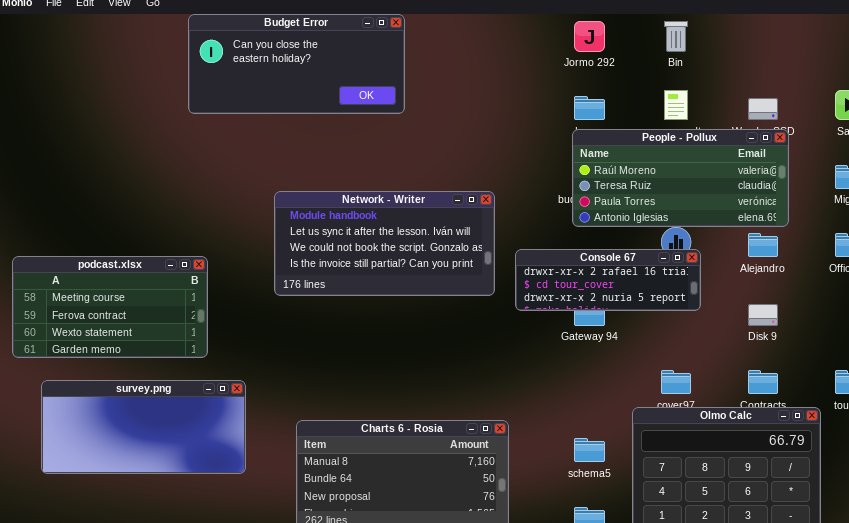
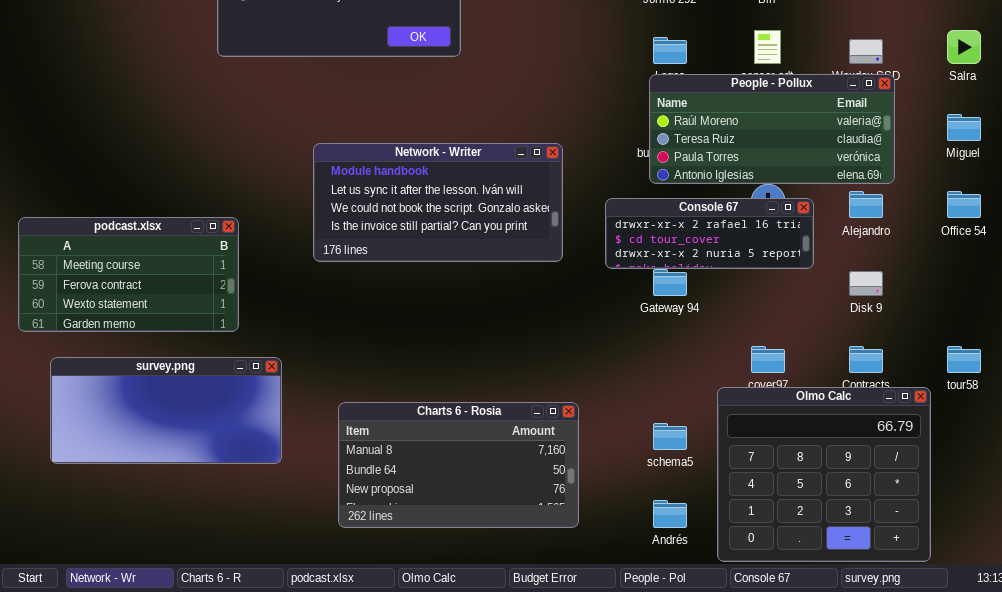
Console 67: [515,249,701,311] -> [605,198,814,269], moved

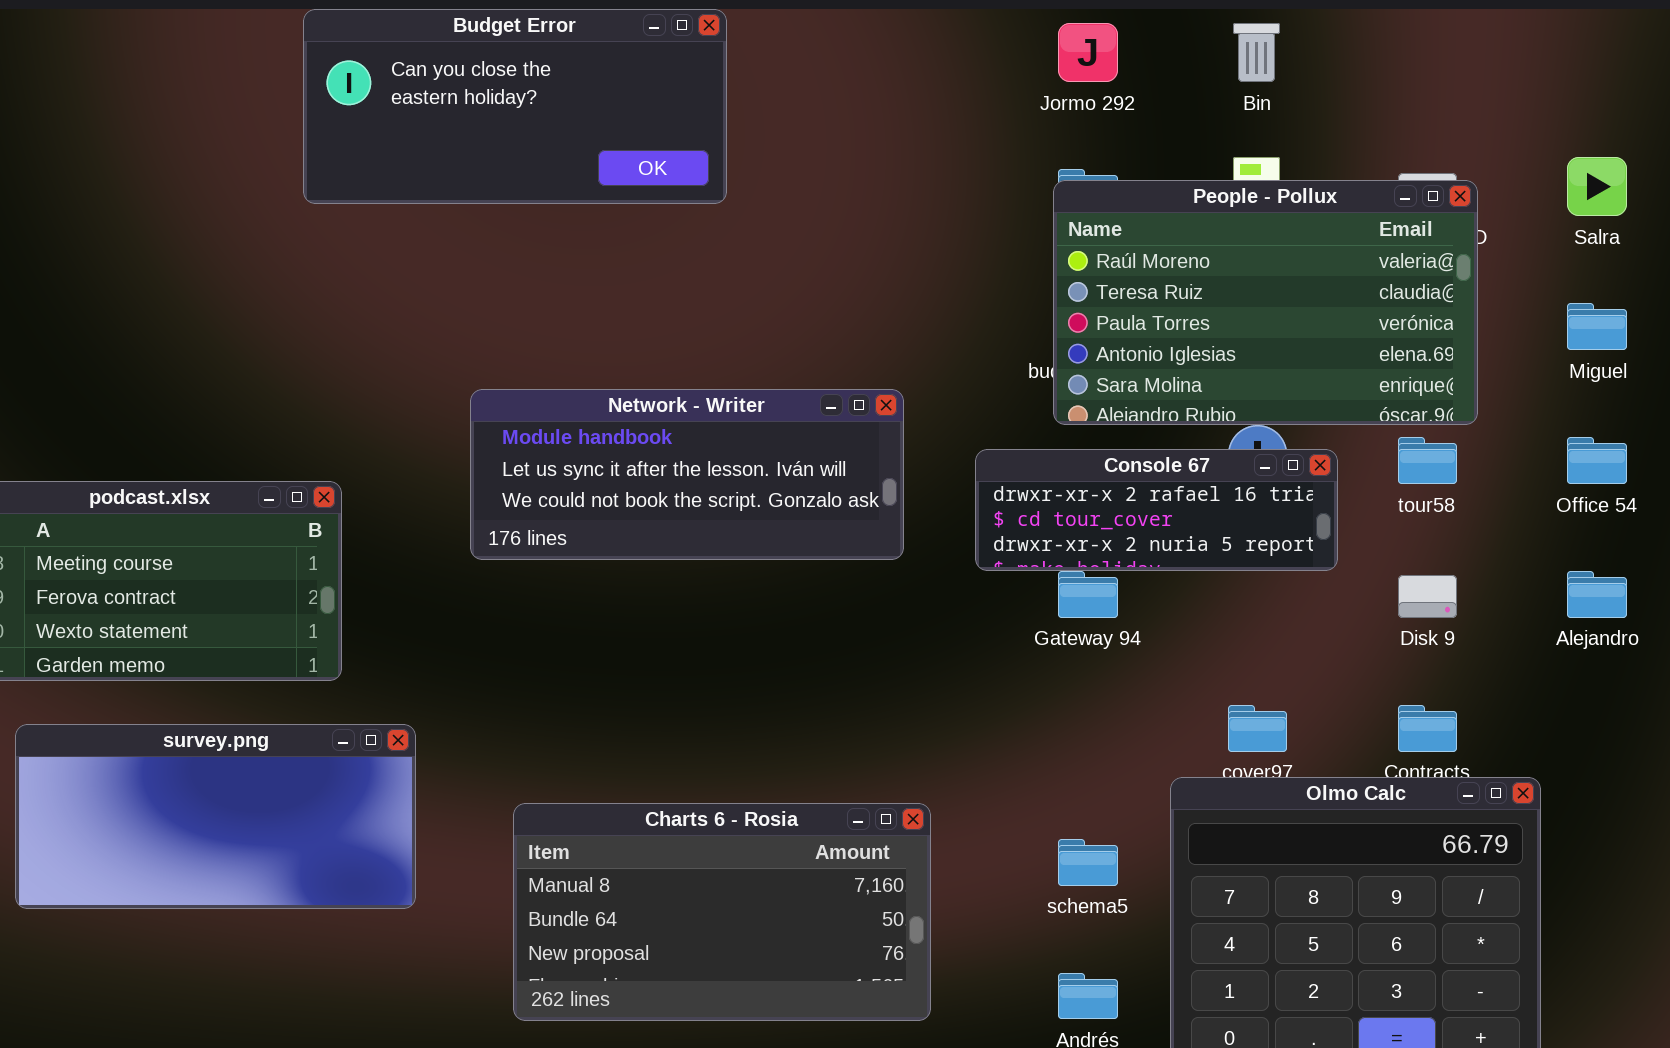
People - Pollux: [649,74,895,184] -> [1053,180,1478,425], resized
Network - Writer: [313,143,563,262] -> [470,389,904,560], resized
Alejandro: [849,191,883,218] -> [1567,571,1627,618], moved
tour58: [947,346,981,373] -> [1398,437,1457,484], moved

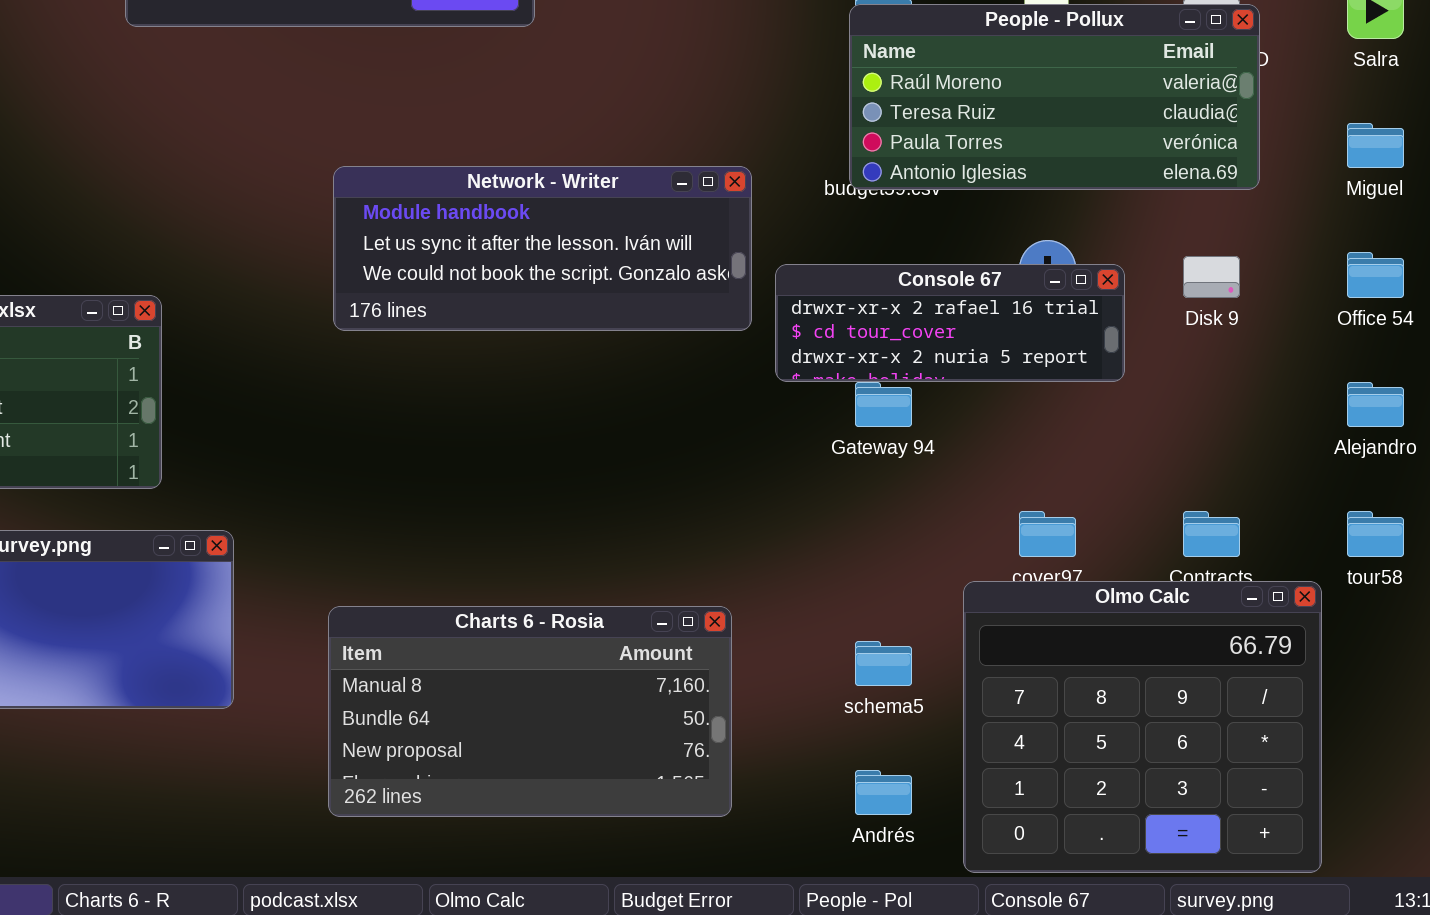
People - Pollux: [1053,180,1478,425] -> [849,4,1260,190], resized
Network - Writer: [470,389,904,560] -> [333,166,752,331], moved
tour58: [1398,437,1457,484] -> [1347,511,1404,557], moved
Disk 9: [1398,575,1457,618] -> [1183,256,1240,298], moved

